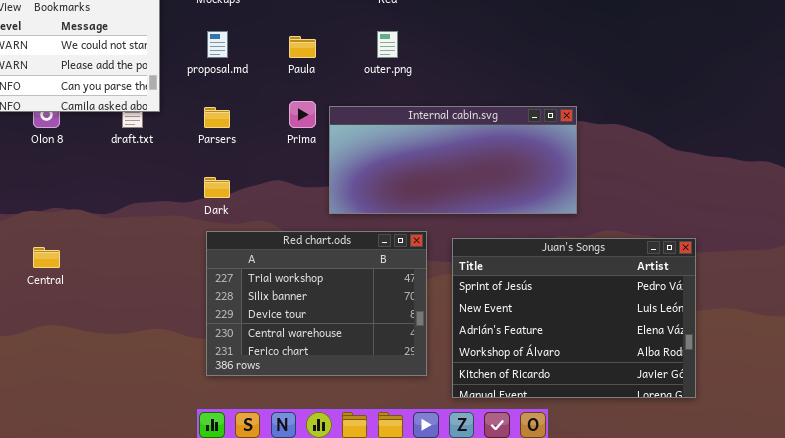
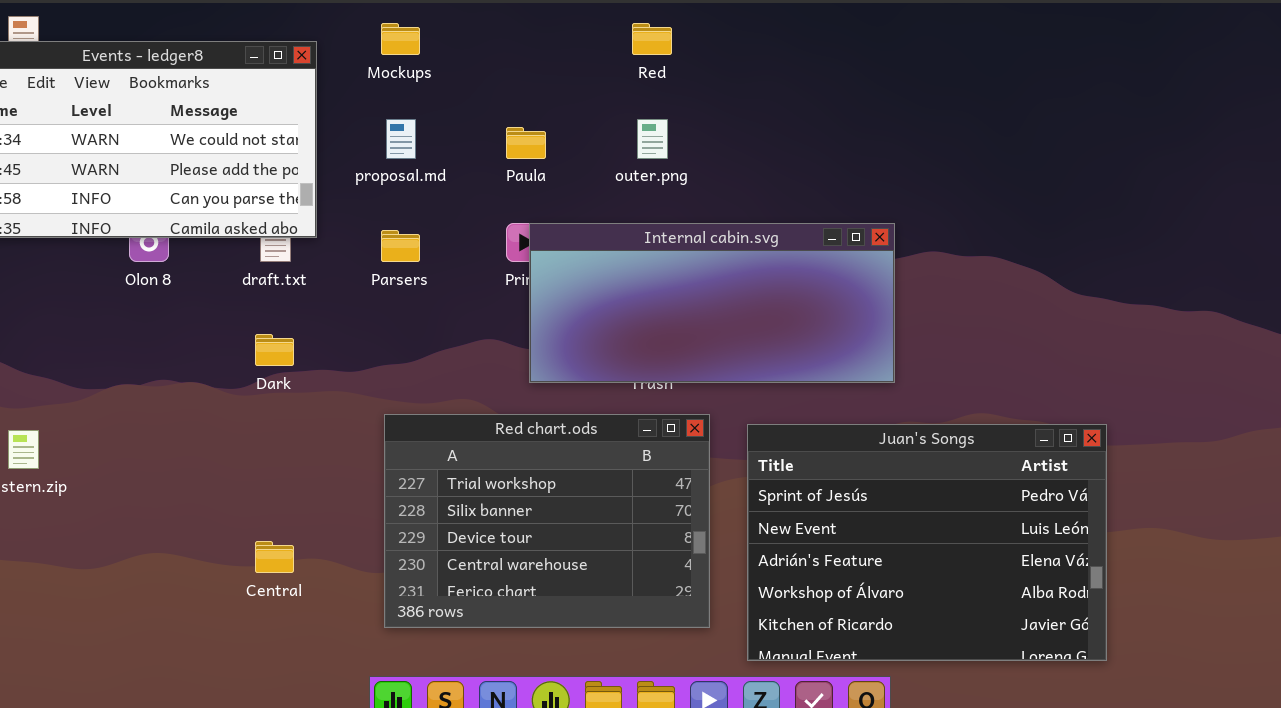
Internal cabin.svg: [329,106,577,214] -> [529,223,895,383], moved
Dark: [204,177,230,198] -> [255,334,294,366], moved
Central: [33,247,60,268] -> [255,541,294,573], moved

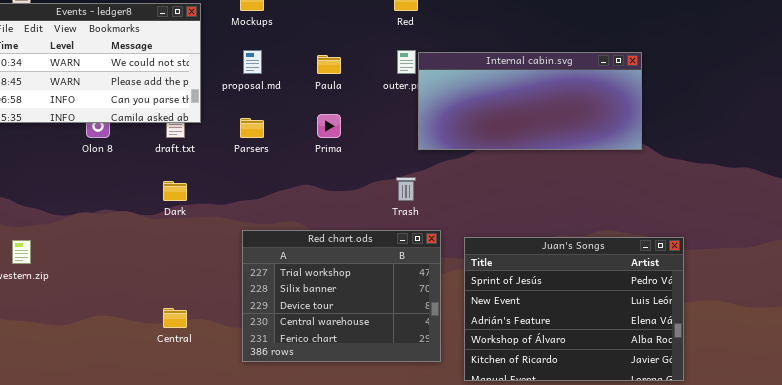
Internal cabin.svg: [529,223,895,383] -> [418,52,642,150], moved

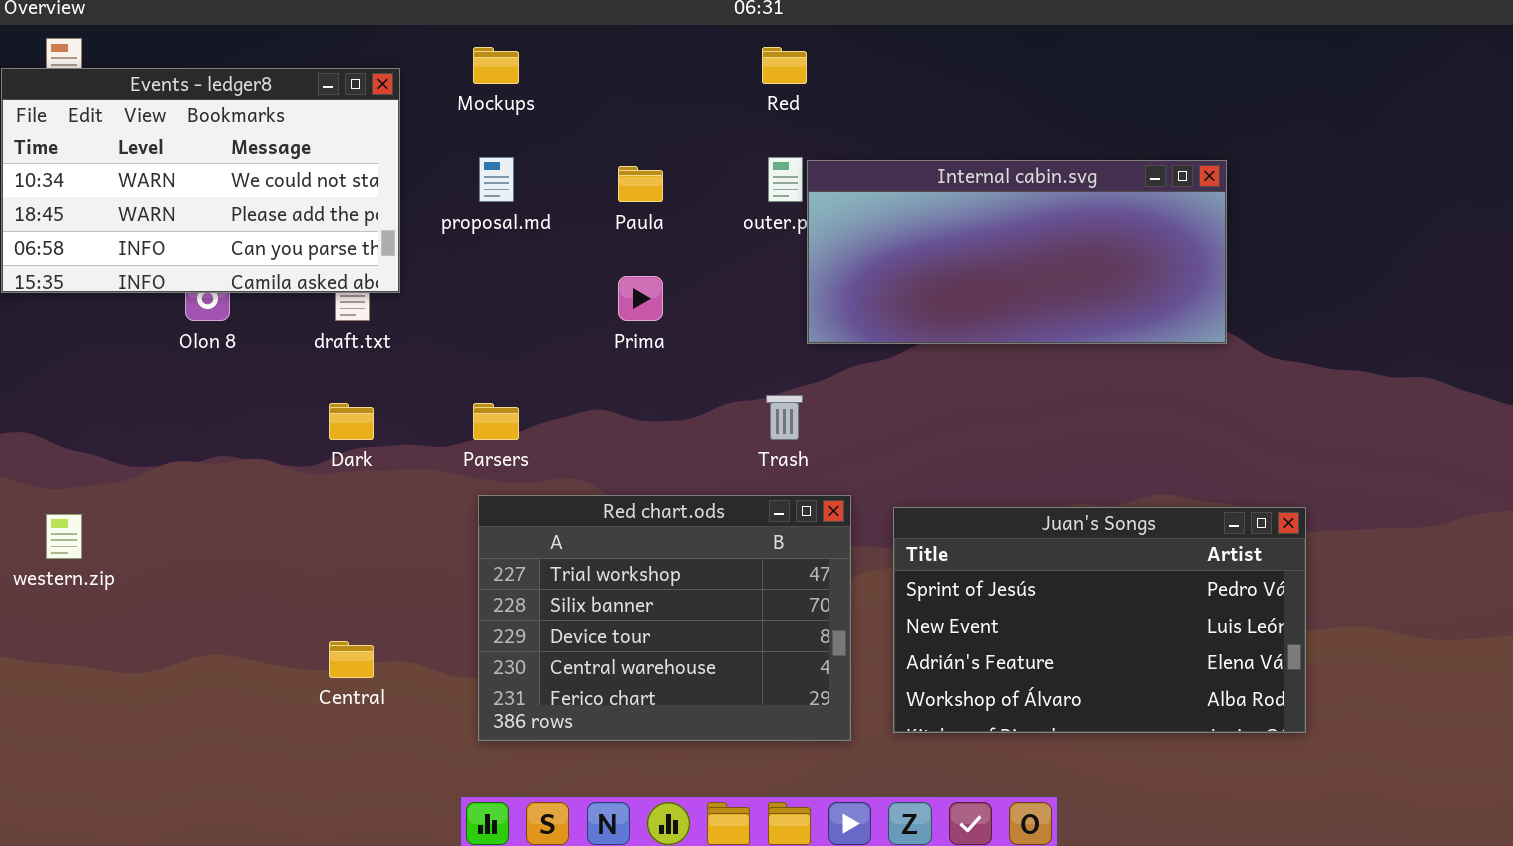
Parsers: [240,118,264,138] -> [473,403,519,440], moved
Juan's Songs: [464,237,684,381] -> [893,507,1306,733], resized

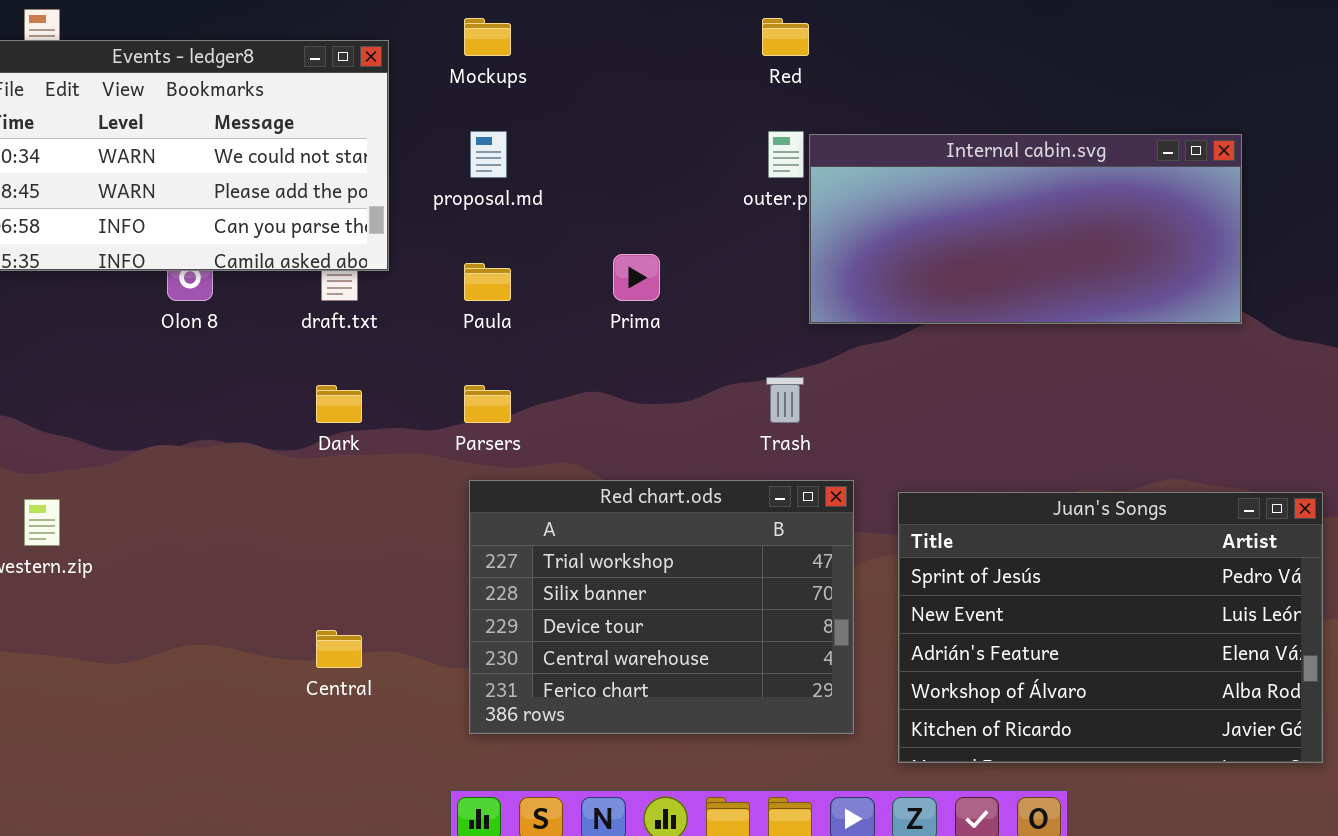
Paula: [618,166,663,202] -> [464,263,511,301], moved
Juan's Songs: [893,507,1306,733] -> [898,492,1323,763], resized

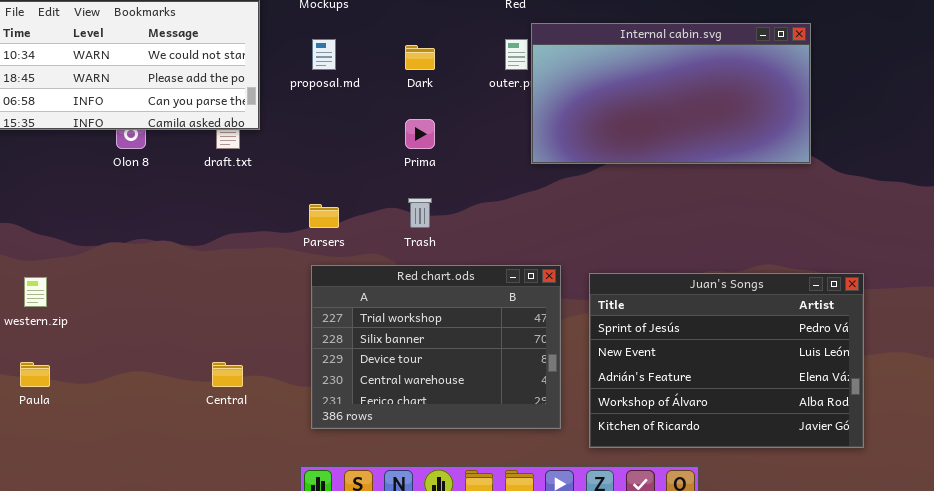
Internal cabin.svg: [809,134,1242,324] -> [531,23,811,164], resized
Paula: [464,263,511,301] -> [20,362,50,387], moved
Trash: [766,377,804,423] -> [408,198,432,228], moved
Dark: [316,385,362,423] -> [405,45,435,70], moved

